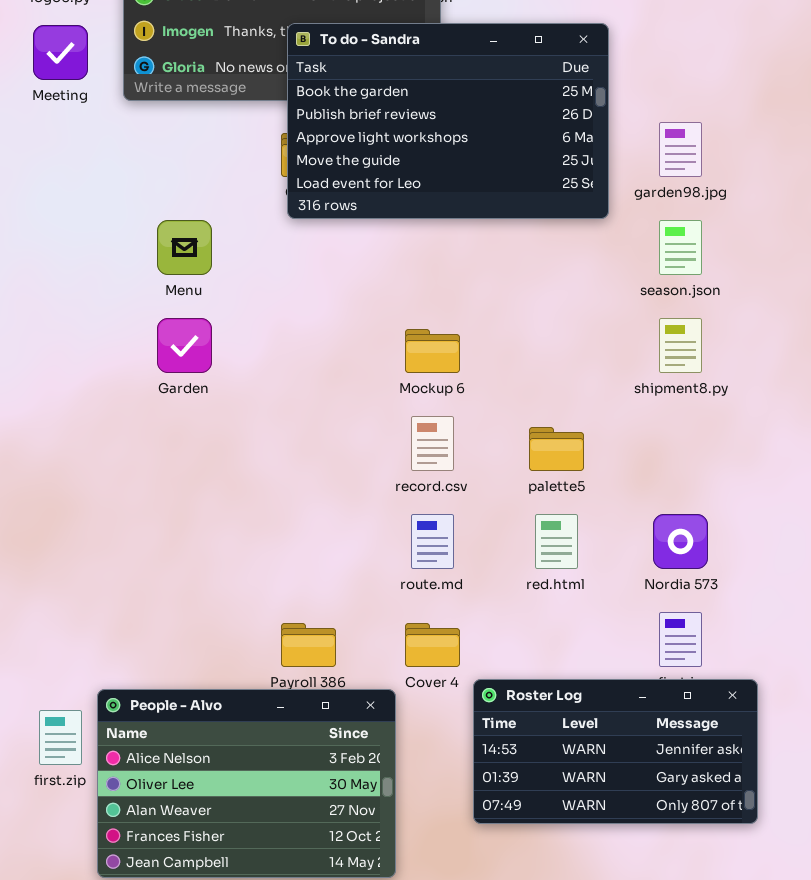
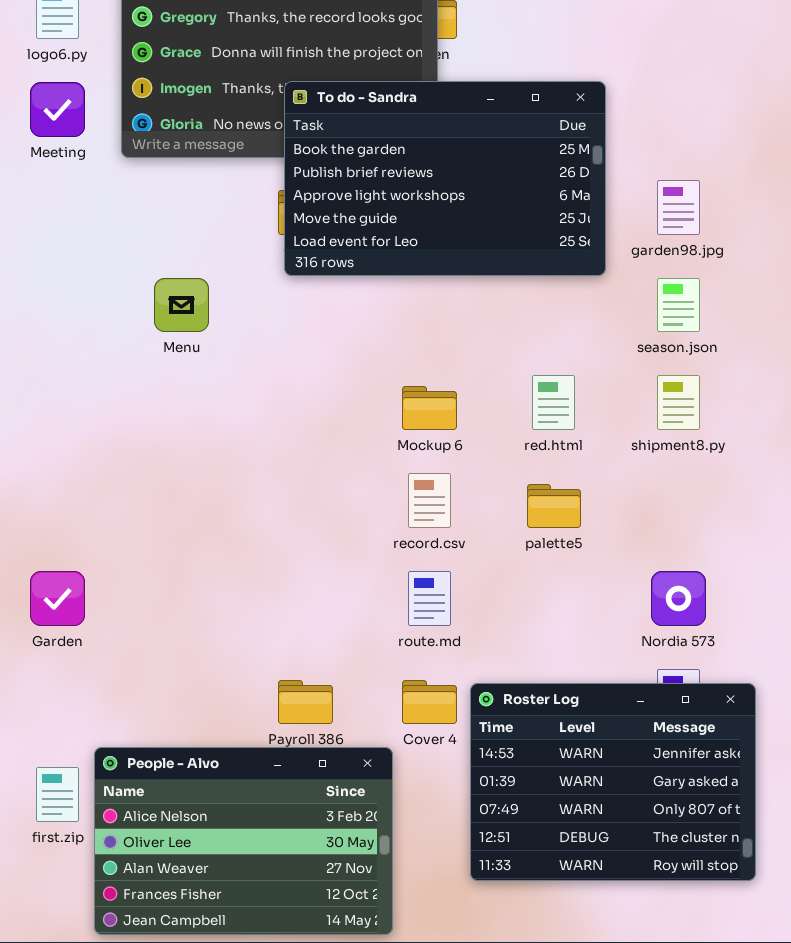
Garden: [157,318,212,373] -> [30,571,85,626], moved
red.html: [535,514,578,569] -> [532,375,575,430], moved
Roster Log: [473,679,758,824] -> [470,683,756,881], resized

